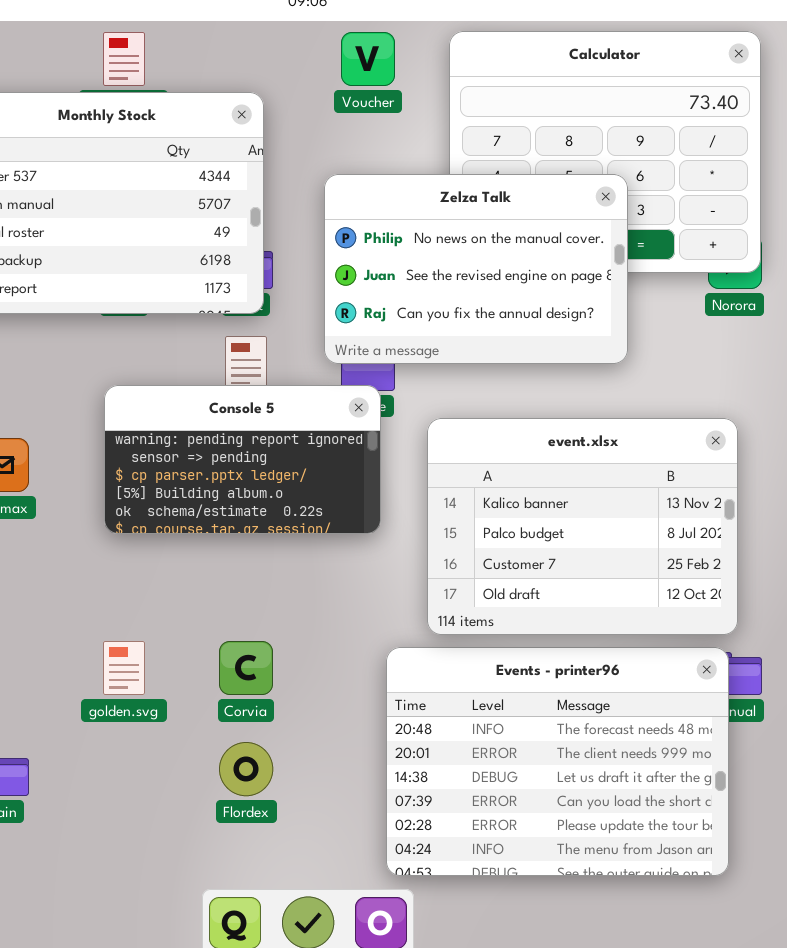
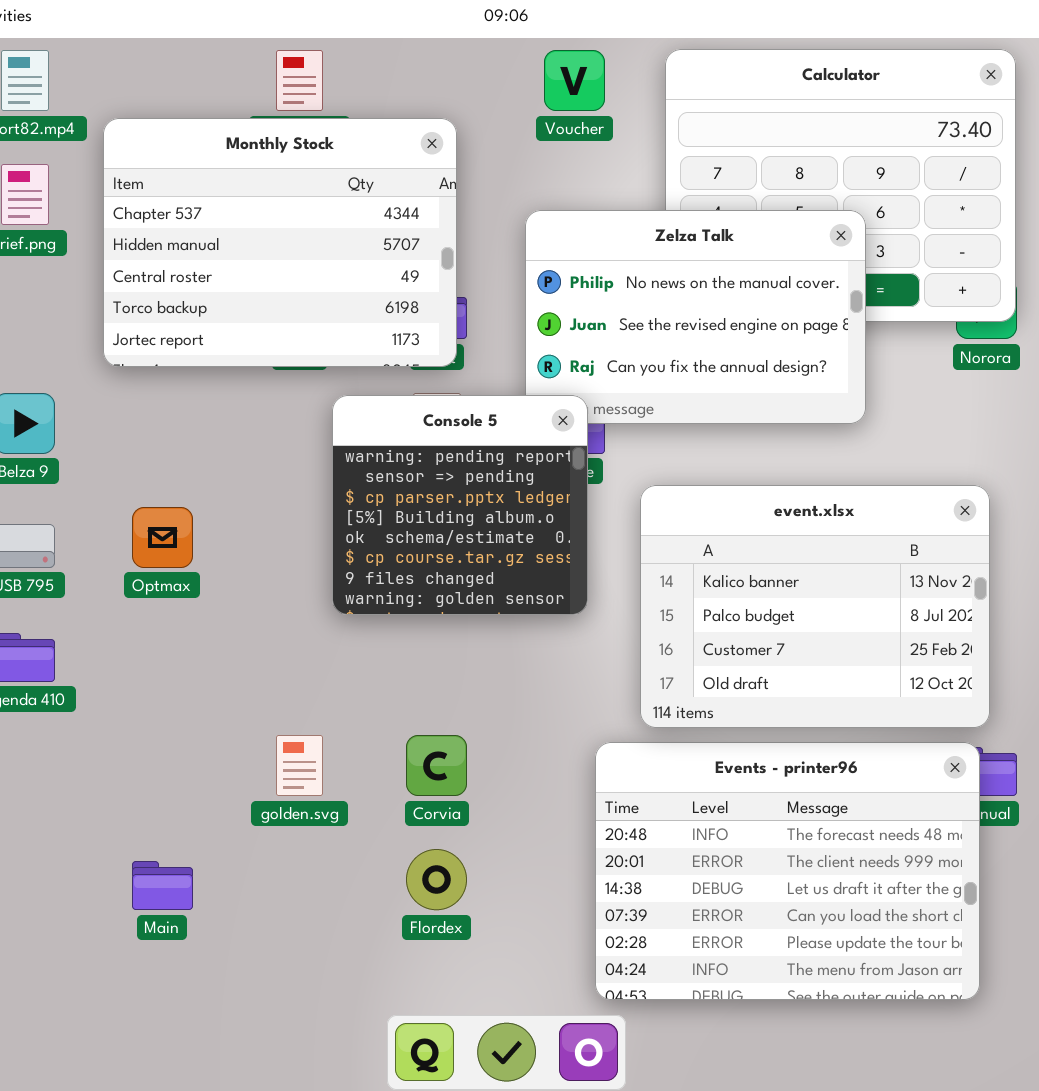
Console 5: [104,385,381,534] -> [332,395,588,615], resized

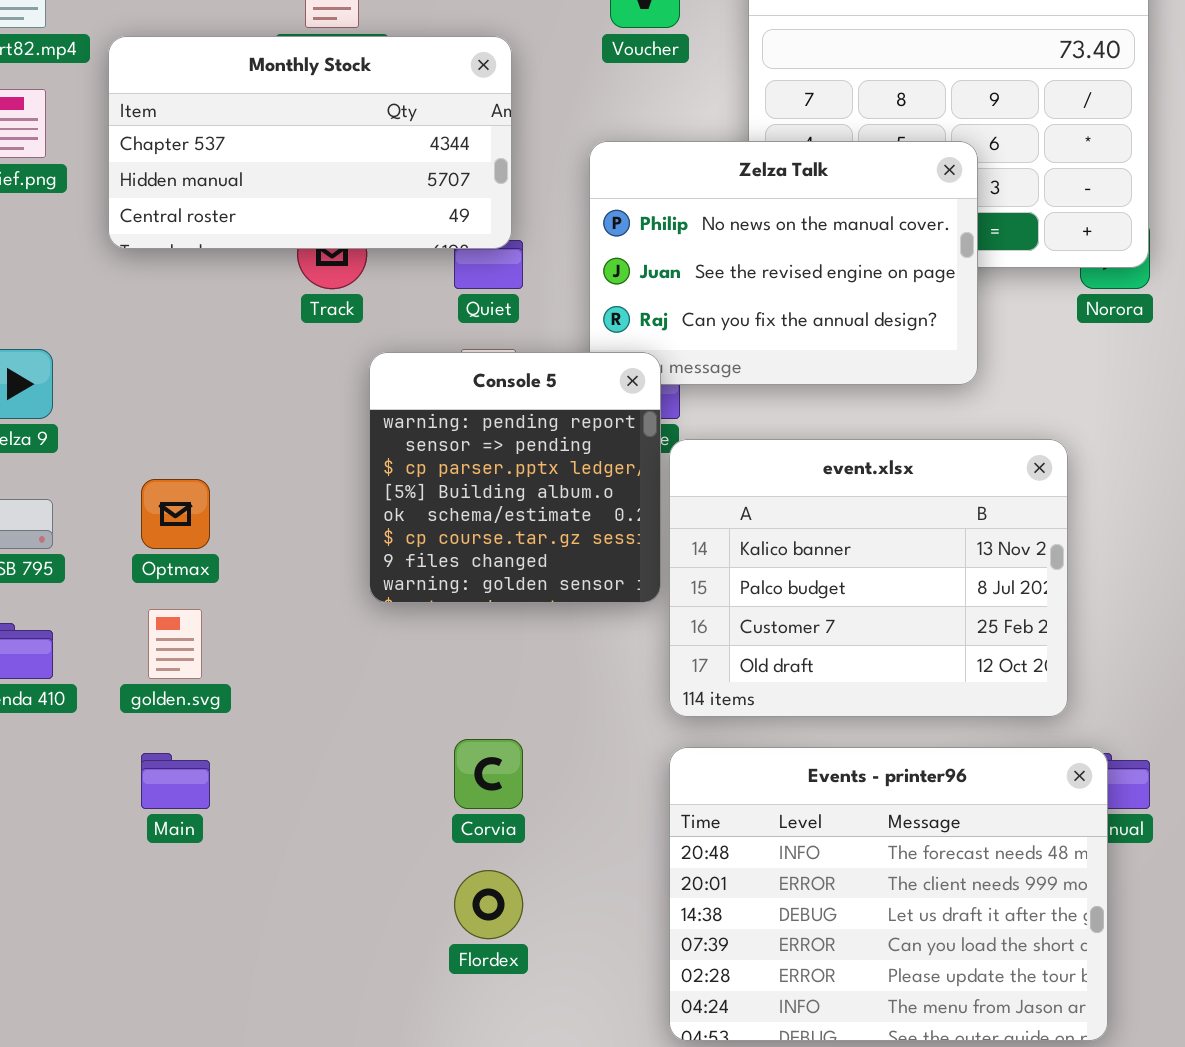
Monthly Stock: [103,118,457,367] -> [108,36,512,249], resized
event.xlsx: [640,485,990,728] -> [669,439,1068,717], moved
golden.svg: [276,735,323,796] -> [148,609,202,679], moved
Main: [132,861,193,910] -> [141,753,210,809], moved

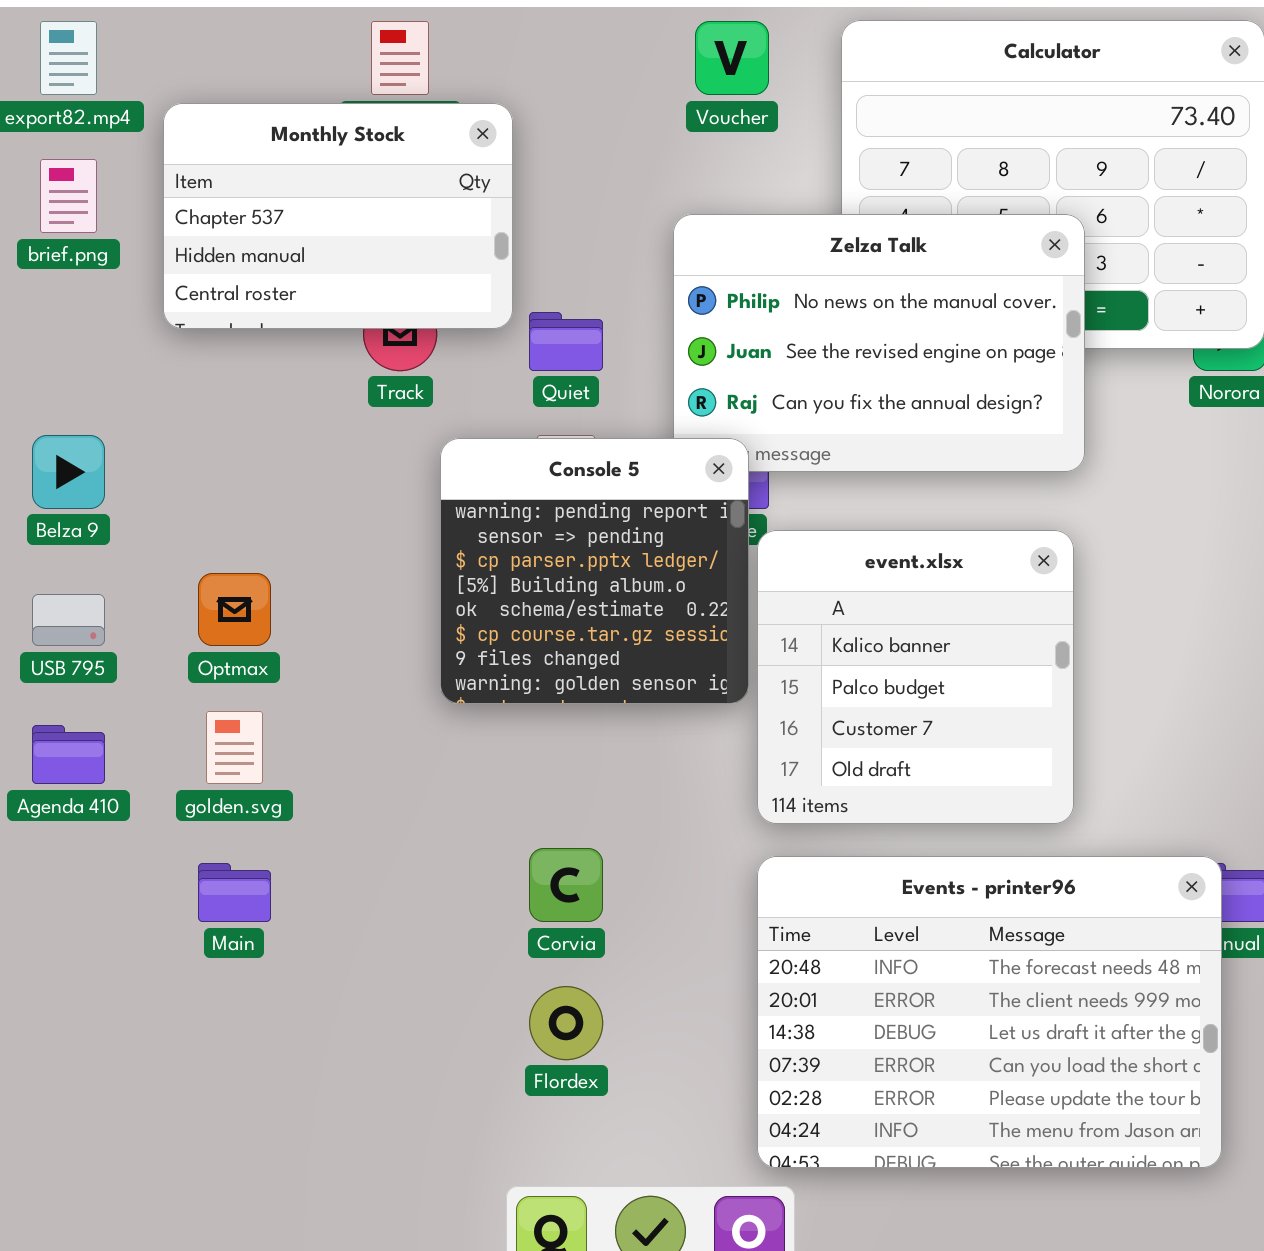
Monthly Stock: [108,36,512,249] -> [163,103,513,329], resized
event.xlsx: [669,439,1068,717] -> [757,530,1074,824], resized

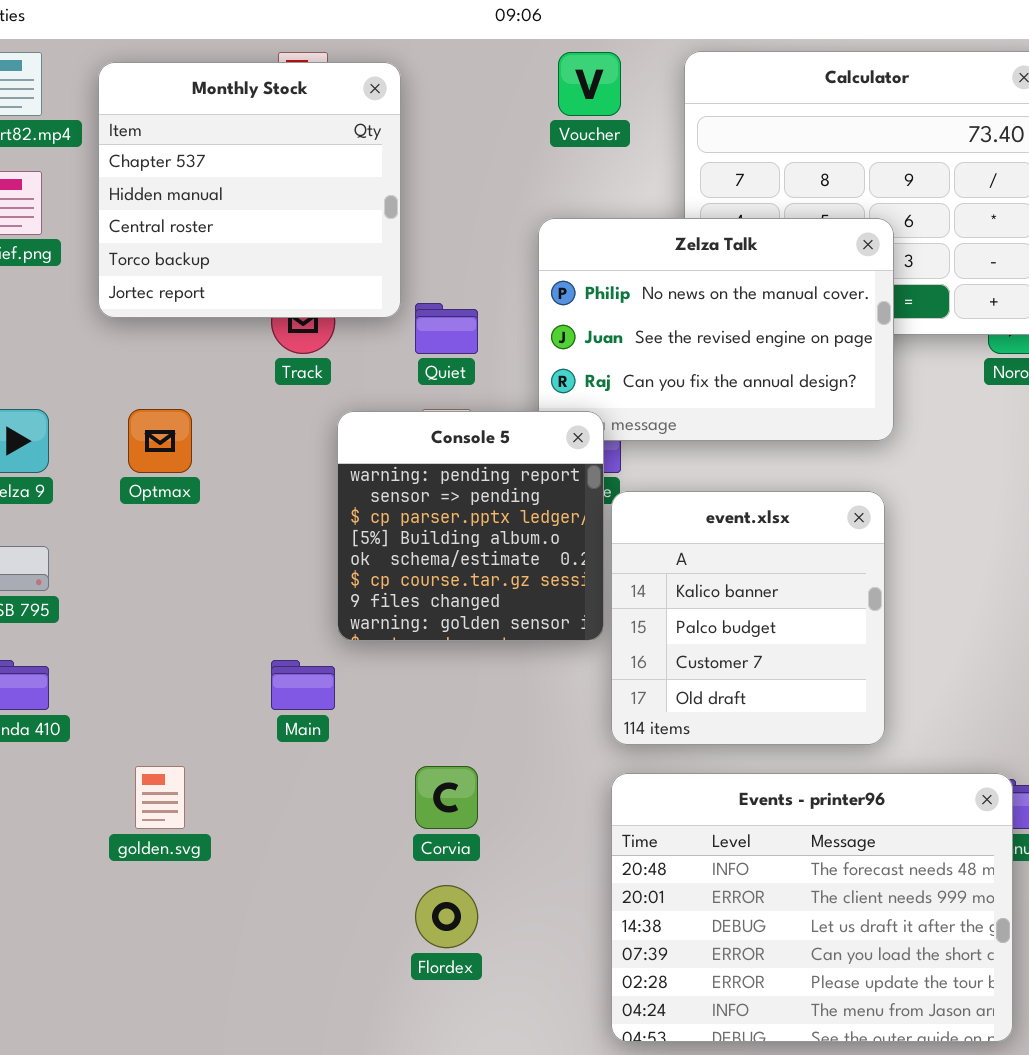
Monthly Stock: [163,103,513,329] -> [98,62,401,318], resized
Optmax: [198,573,271,646] -> [128,409,192,473], moved
golden.svg: [206,711,263,784] -> [135,766,185,829], moved
Main: [198,863,271,922] -> [271,660,335,710], moved

